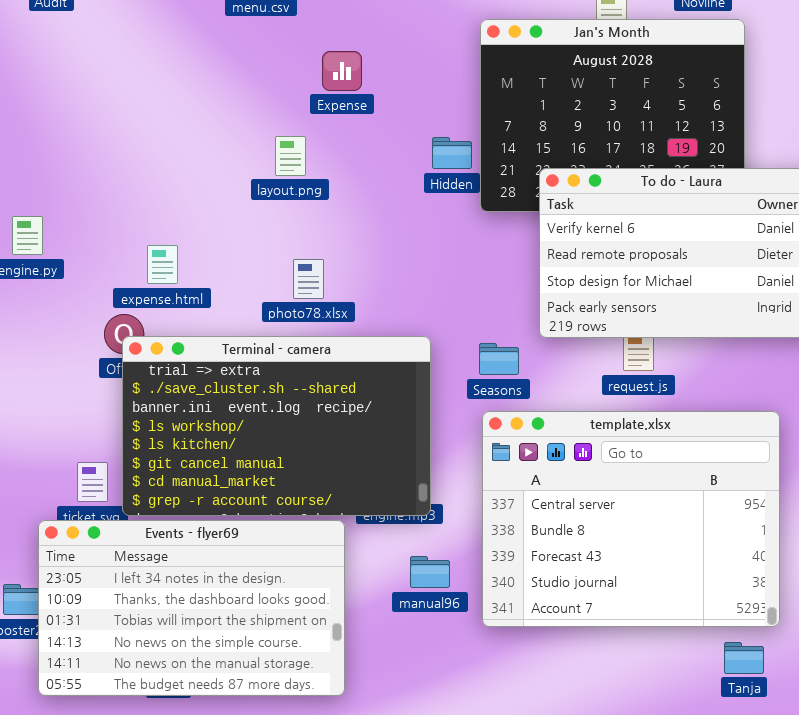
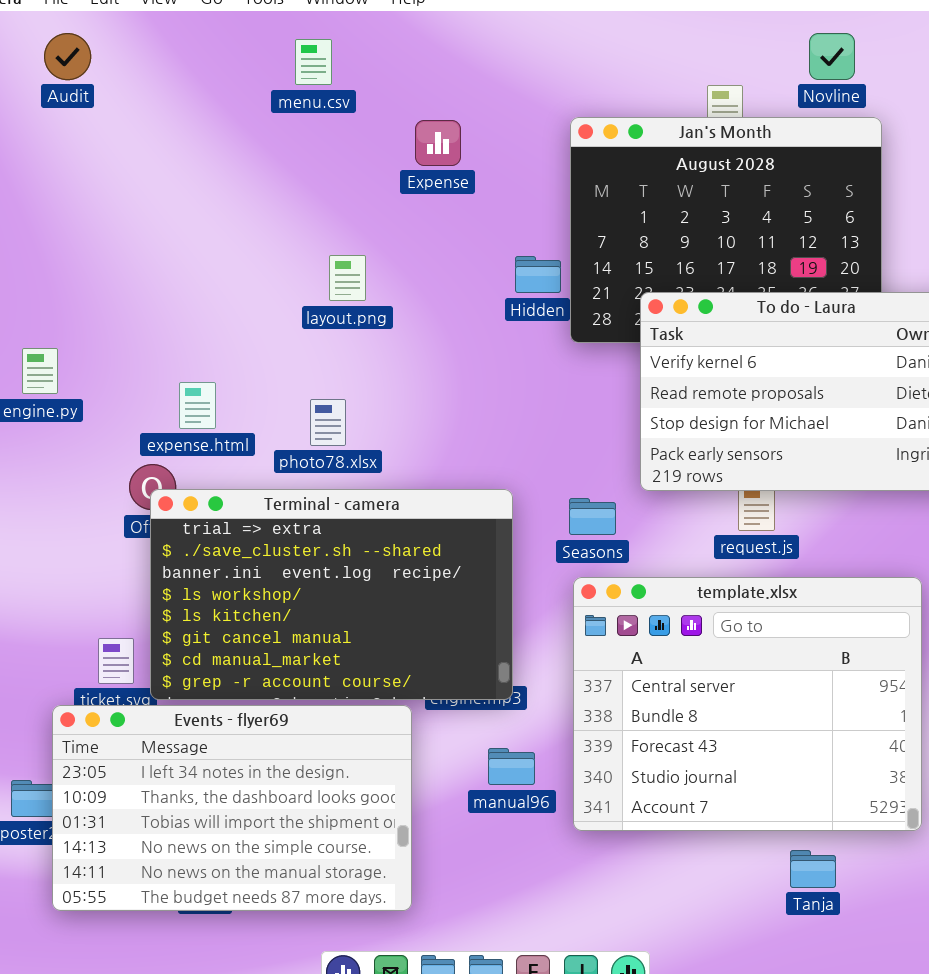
Expense: [322,51,362,91] -> [415,120,461,166], moved
photo78.xlsx: [293,259,324,299] -> [310,399,346,446], moved
Tanja: [724,642,764,674] -> [790,850,836,888], moved

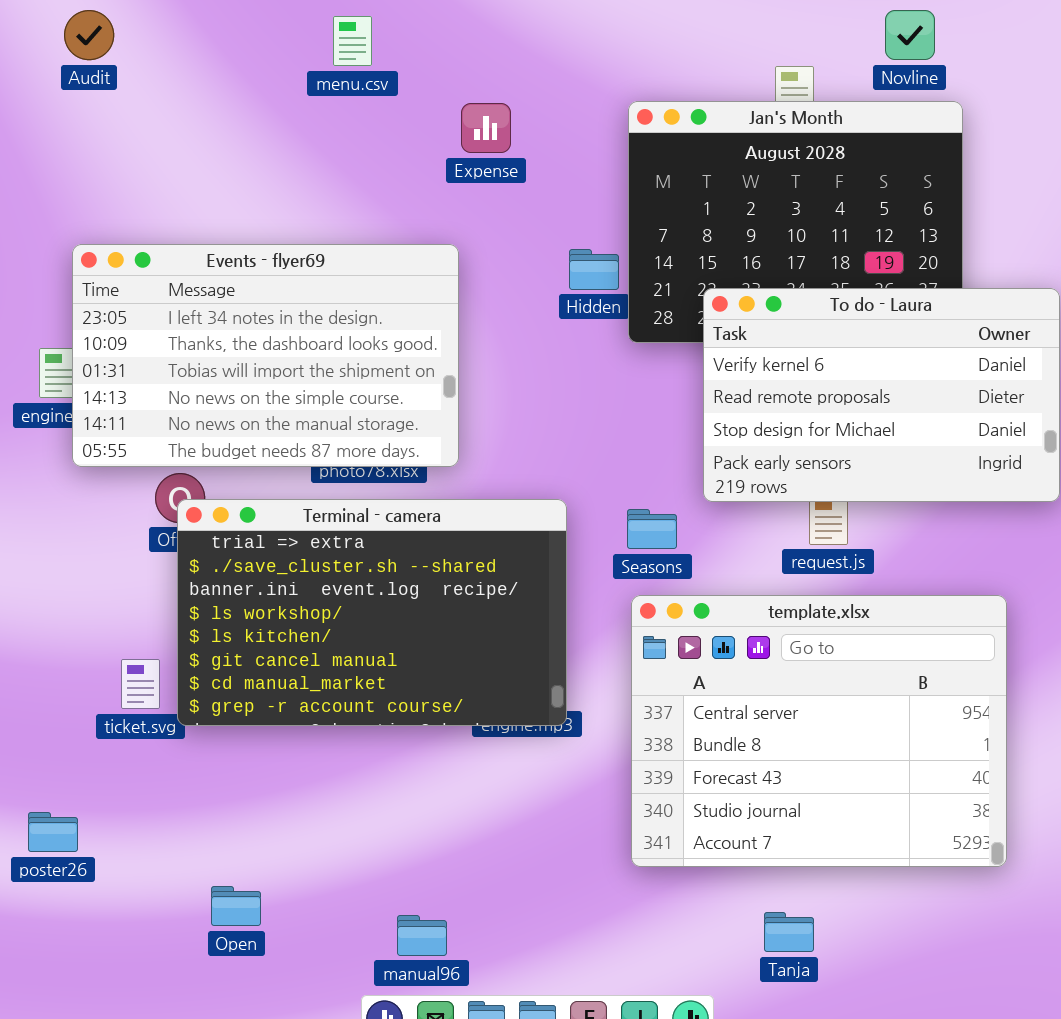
Events - flyer69: [52,705,412,911] -> [72,244,459,467], moved
manual96: [488,748,535,785] -> [397,915,447,956], moved
Tanja: [790,850,836,888] -> [764,912,814,952], moved

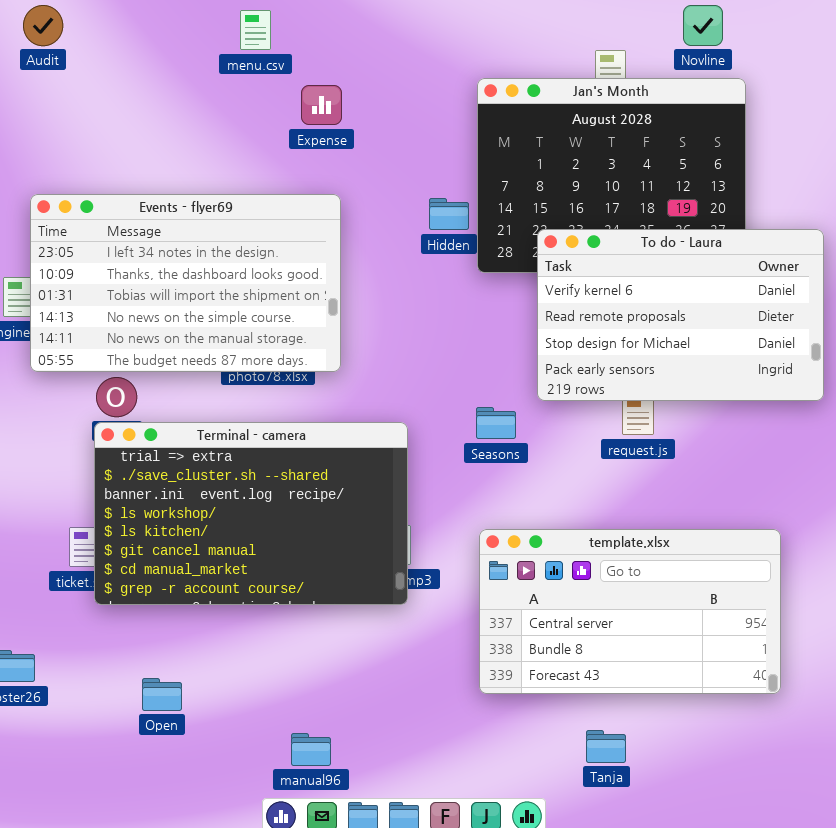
Expense: [461,103,511,153] -> [301,85,342,125], moved
Terminal - camera: [177,499,567,726] -> [94,422,408,605], moved
template.xlsx: [631,595,1007,867] -> [479,529,781,694], resized
Open: [211,886,261,926] -> [142,678,182,711], moved

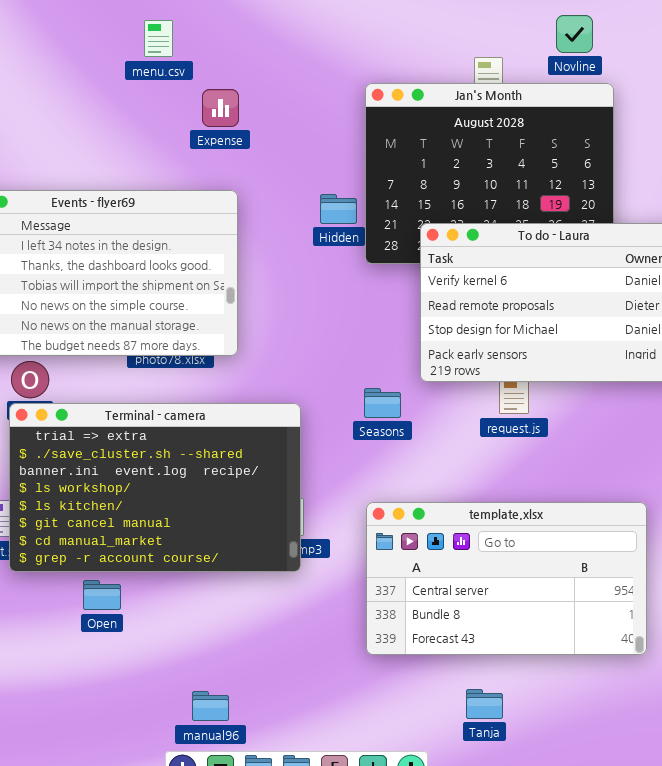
Open: [142,678,182,711] -> [83,580,121,610], moved

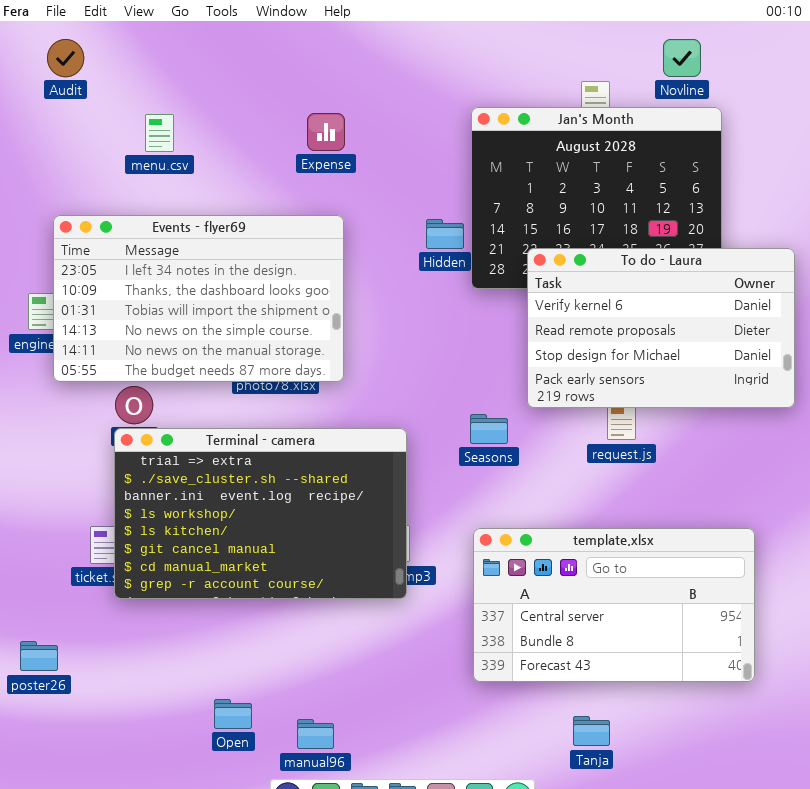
menu.csv: [144,20,173,57] -> [145,114,174,152], moved
Open: [83,580,121,610] -> [214,699,252,729], moved

